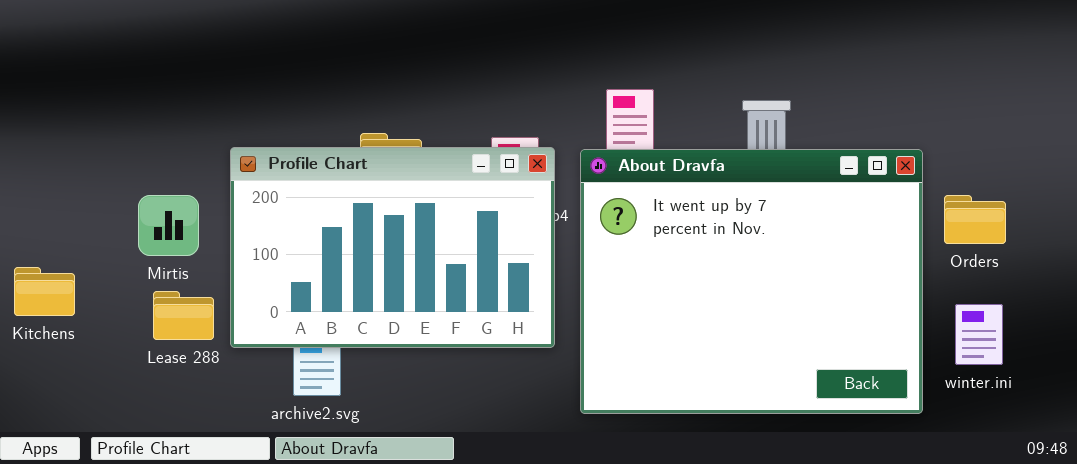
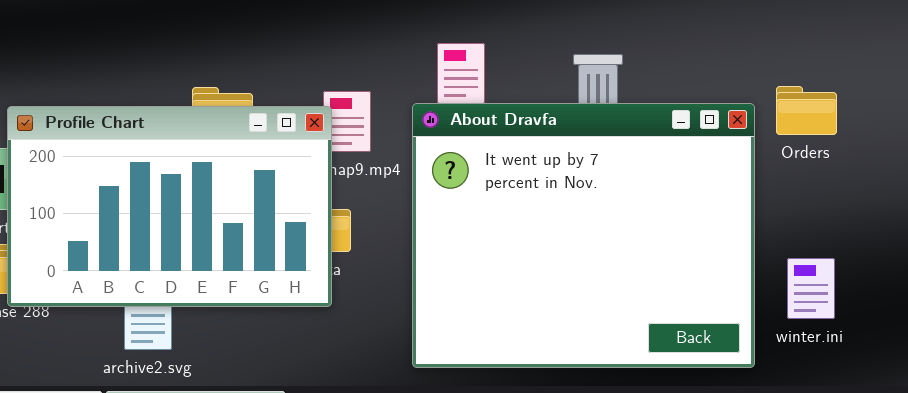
Profile Chart: [230,147,555,348] -> [7,106,332,307], moved
Orders: [944,195,1006,244] -> [776,86,837,135], moved

